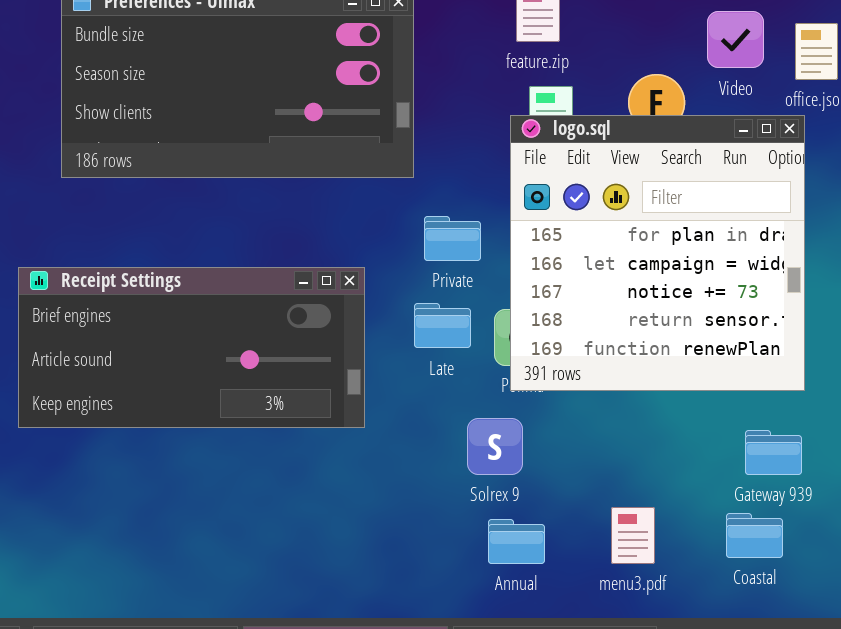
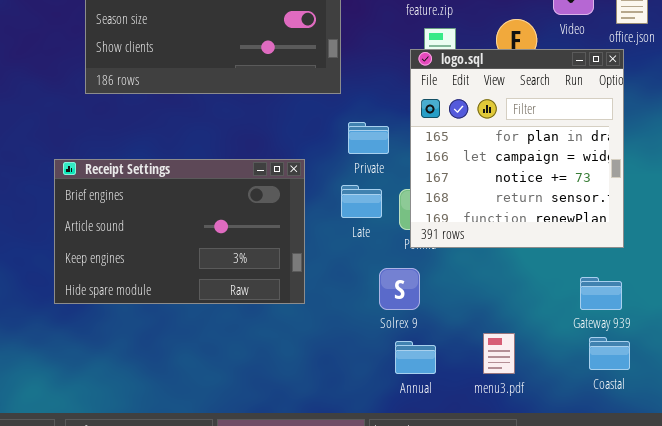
Receipt Settings: [18,267,365,428] -> [54,159,305,304], resized
Coastal: [726,513,783,558] -> [589,337,630,370], moved

